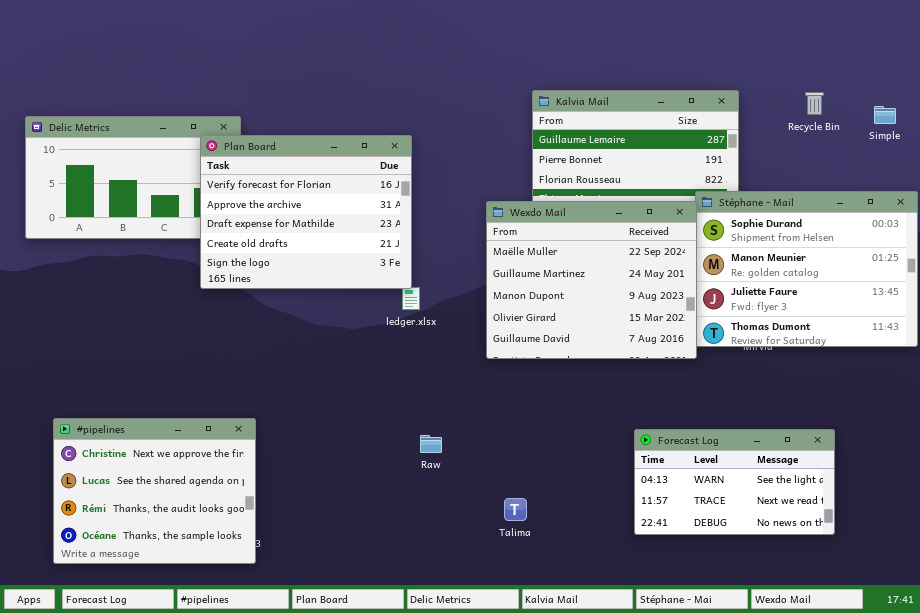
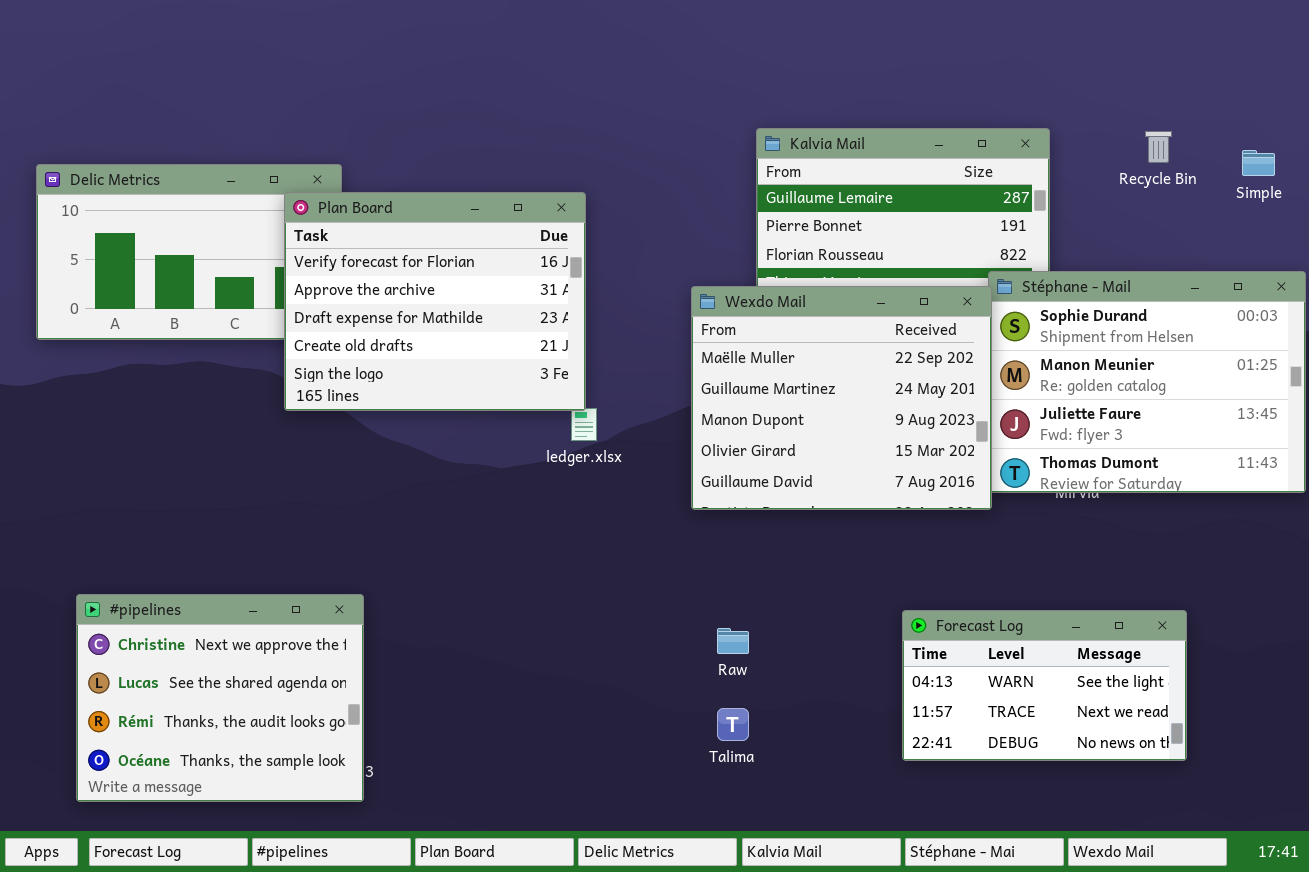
Raw: [420,435,442,453] -> [717,628,749,654], moved

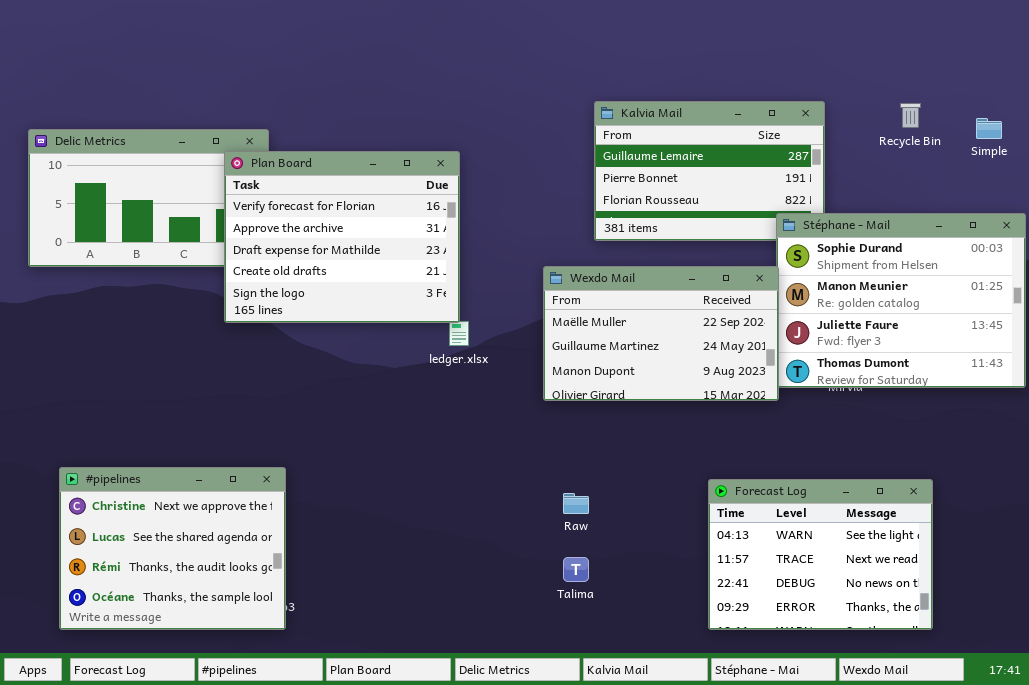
Wexdo Mail: [691,286,992,510] -> [543,266,779,401], resized
Forecast Log: [902,610,1187,761] -> [708,479,933,630], resized

